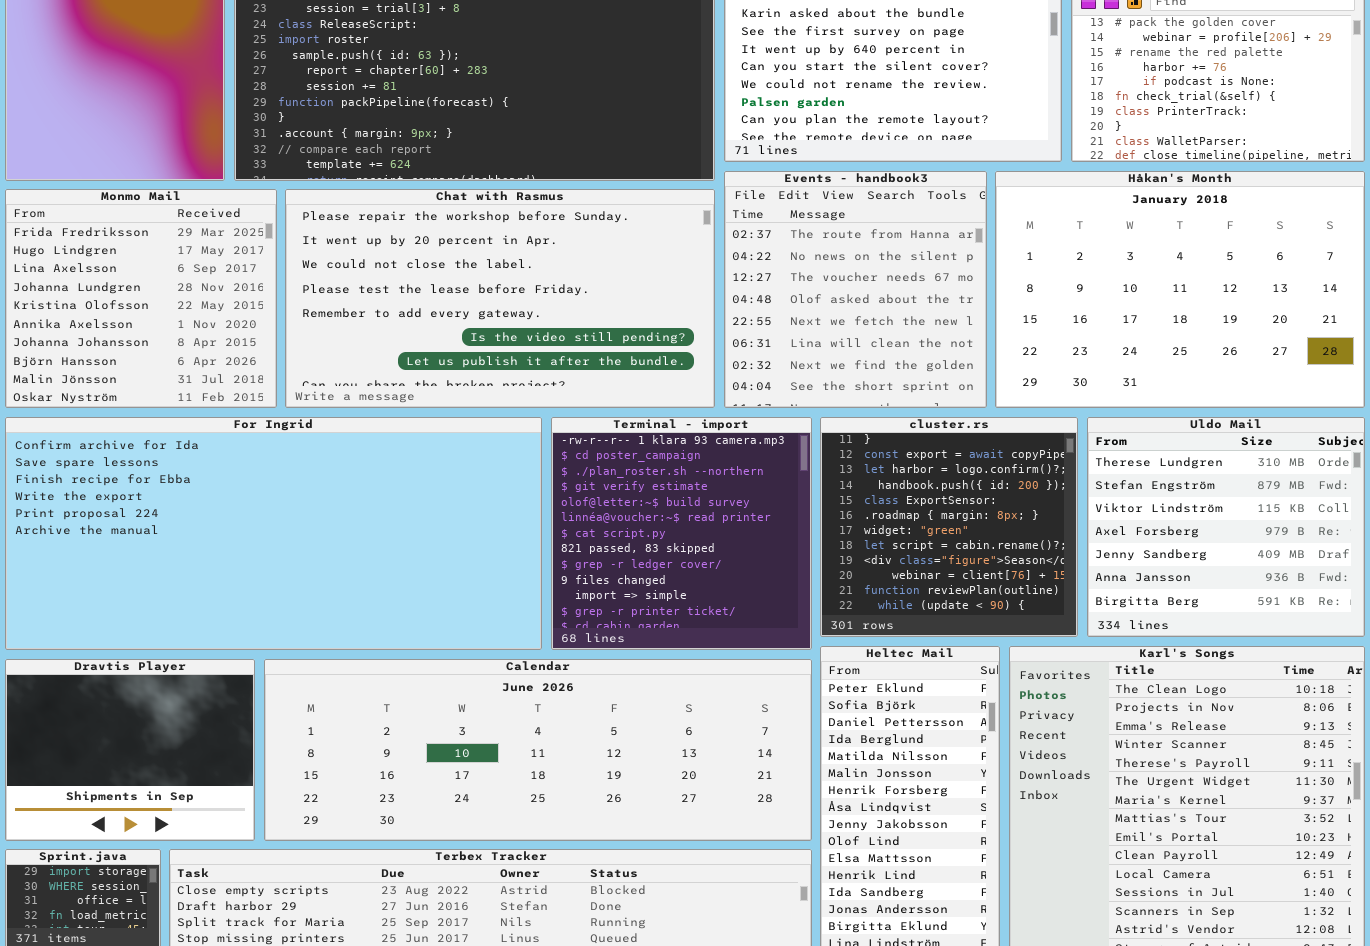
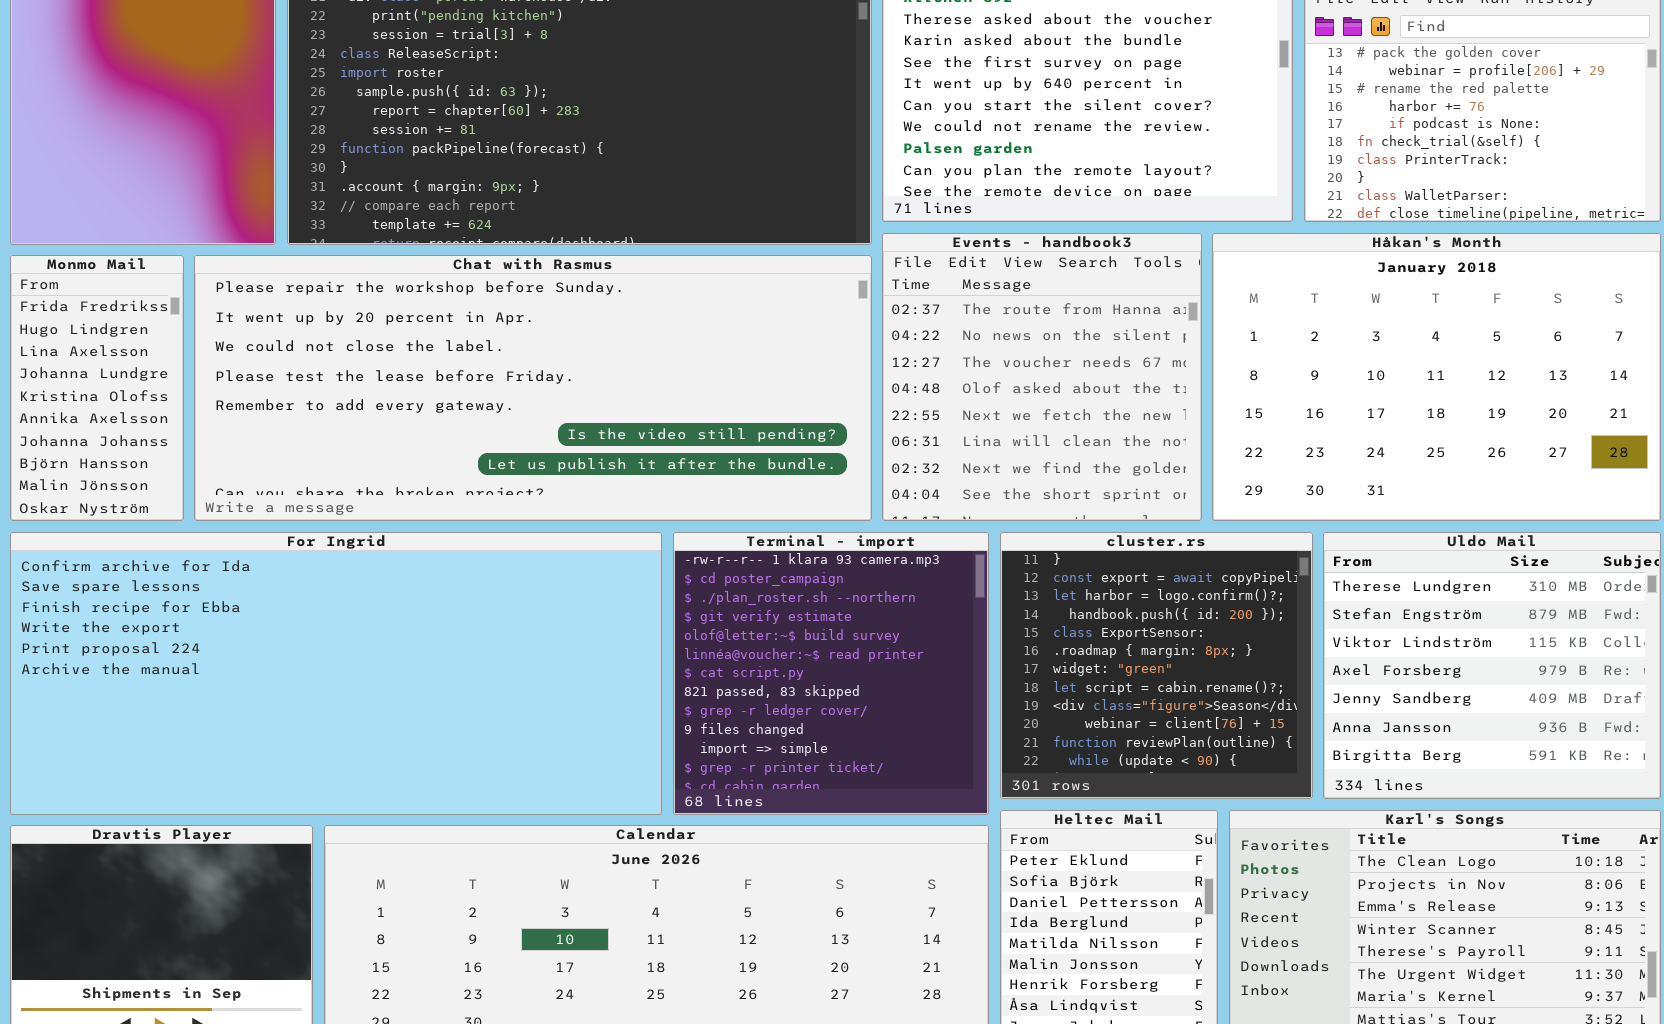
Monmo Mail: [5,189,277,408] -> [10,255,184,521], resized
Chat with Rasmus: [285,189,715,408] -> [194,255,872,521], resized

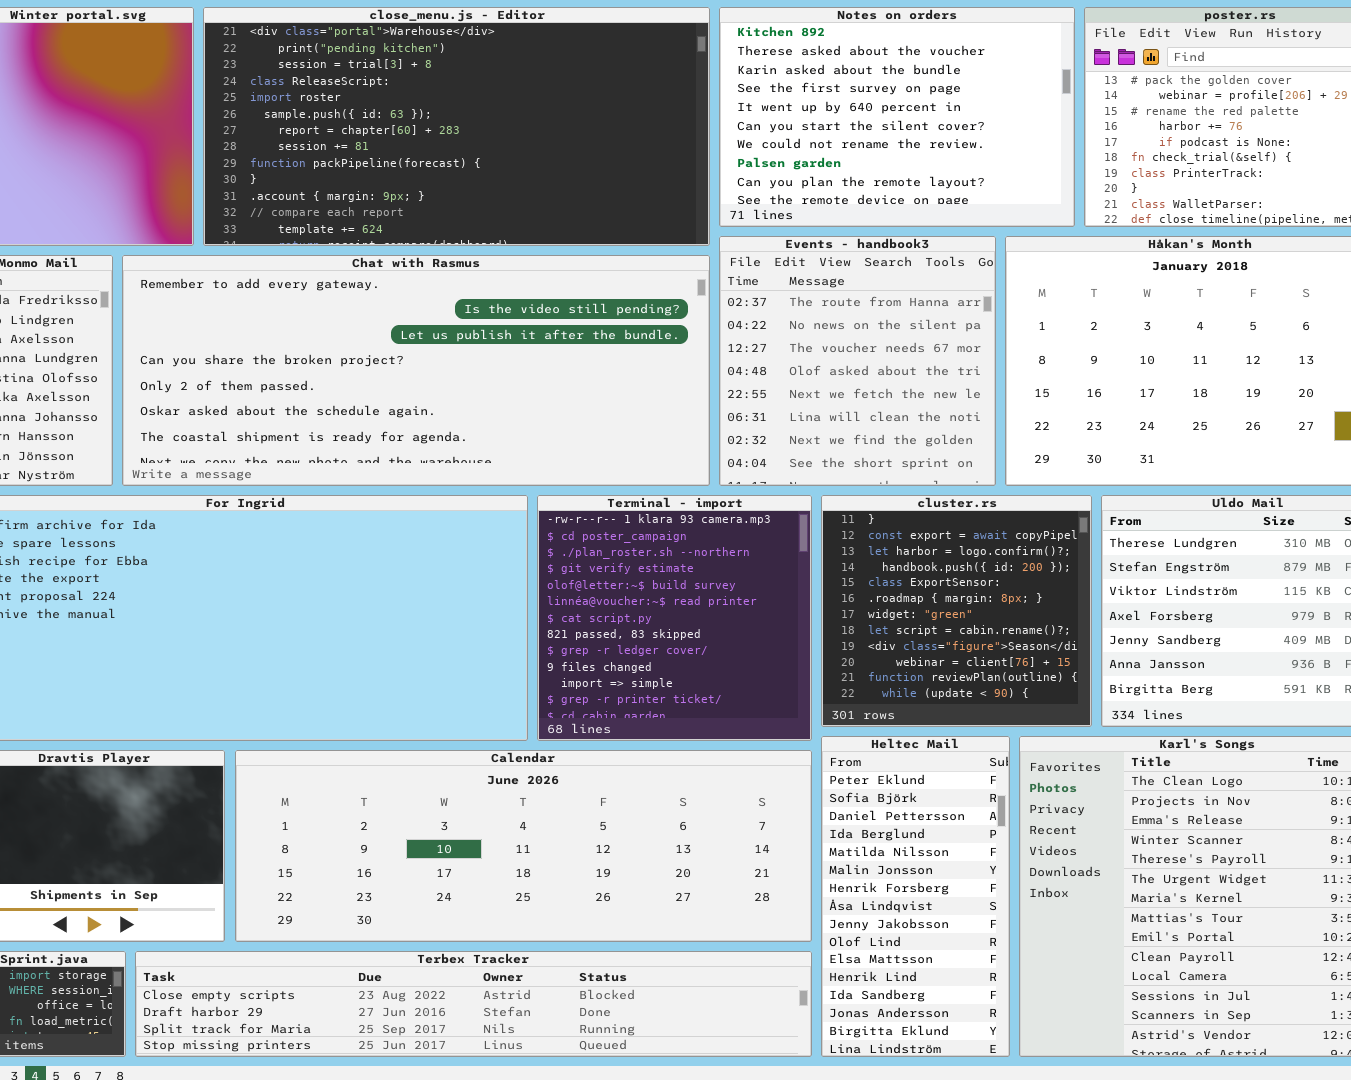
Chat with Rasmus: [194,255,872,521] -> [122,255,710,486], scrolled down 4 rows

